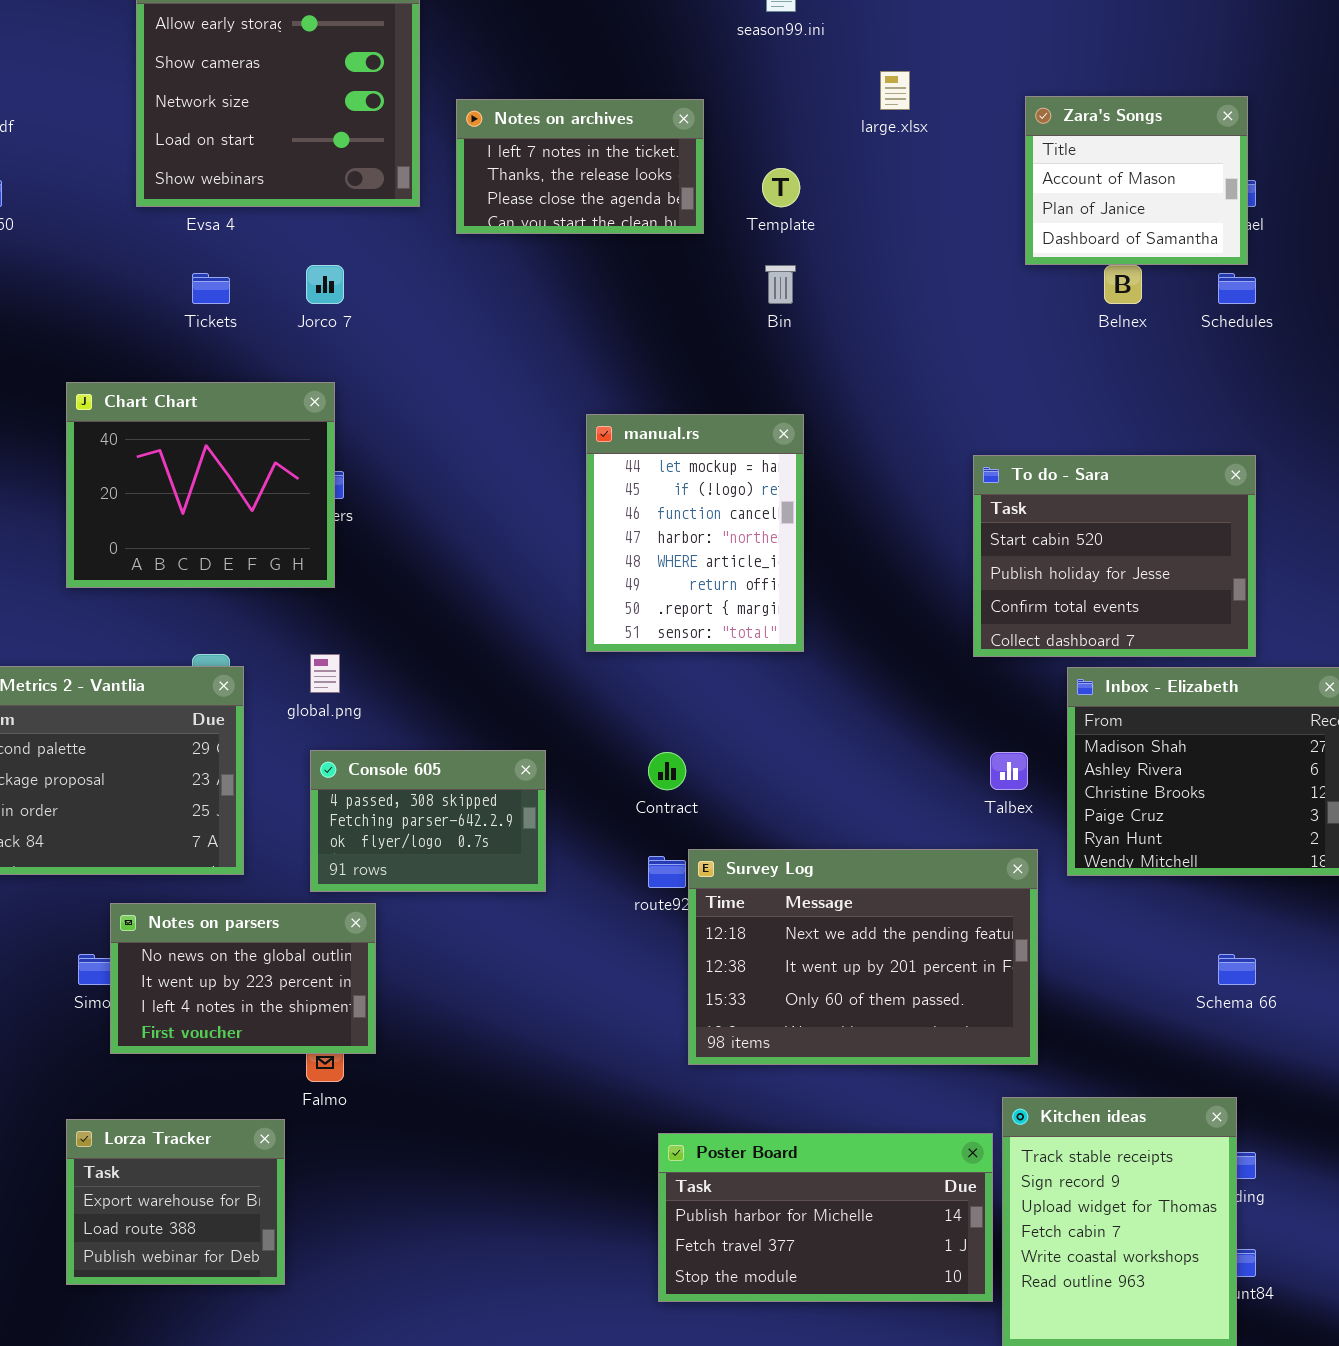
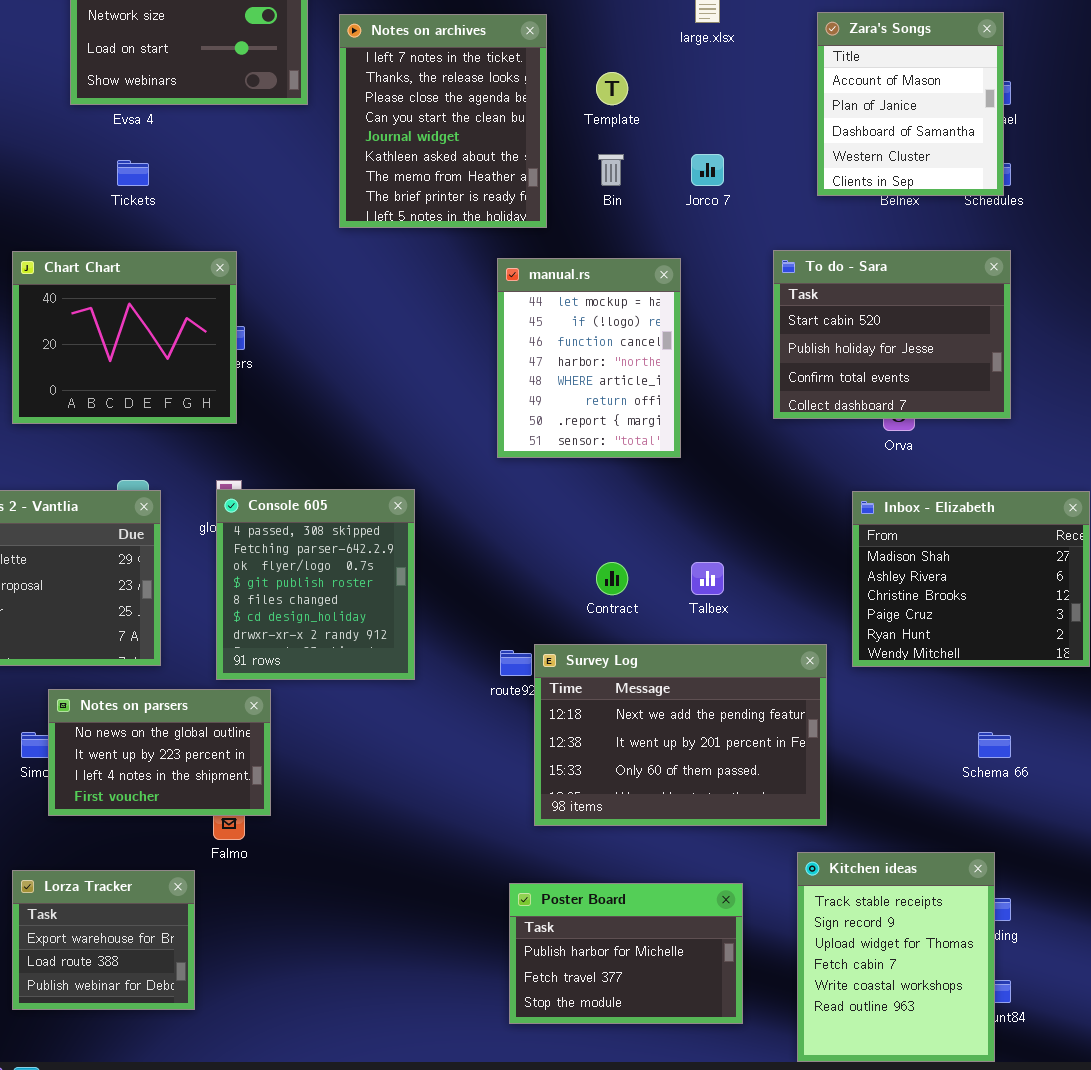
Zara's Songs: [1025,96,1248,265] -> [817,12,1004,196], resized
Notes on archives: [456,99,704,234] -> [339,14,547,228], resized
Jorco 7: [306,265,344,304] -> [691,154,724,186], moved
manual.rs: [586,414,804,652] -> [497,258,681,458], moved
To do - Sara: [973,455,1256,657] -> [773,250,1011,419], moved
Console 605: [310,750,546,892] -> [216,489,415,680], resized
Contract: [648,752,686,790] -> [596,562,628,595], moved
Talbex: [990,752,1028,790] -> [691,562,724,595], moved
Poster Board: [658,1133,993,1302] -> [509,883,743,1024], resized

